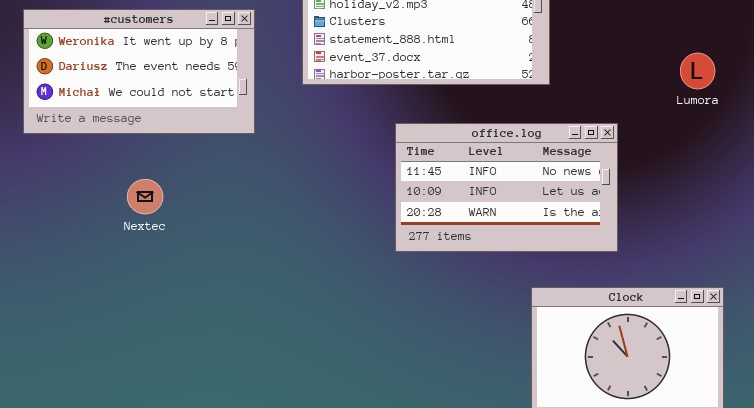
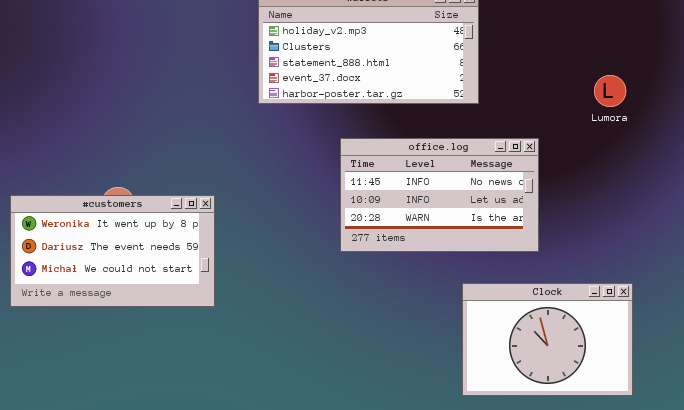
#customers: [23,9,255,134] -> [10,195,215,307], moved

